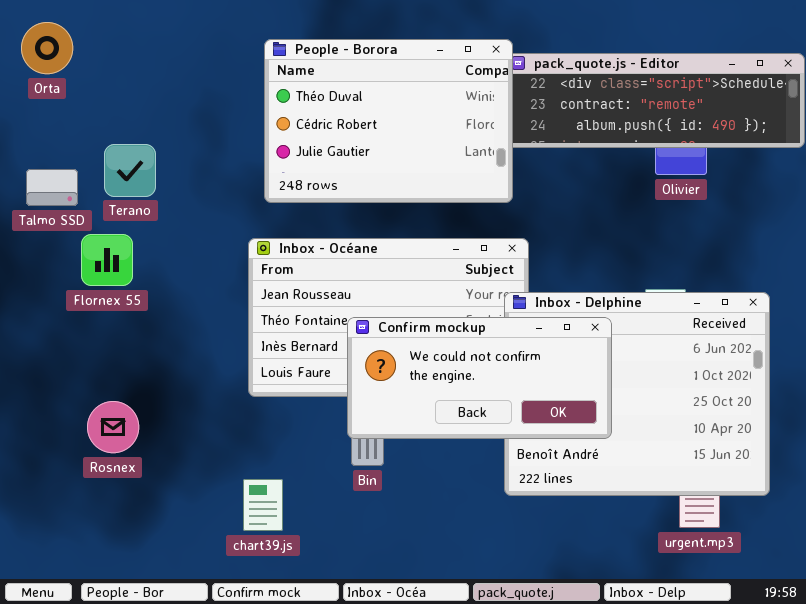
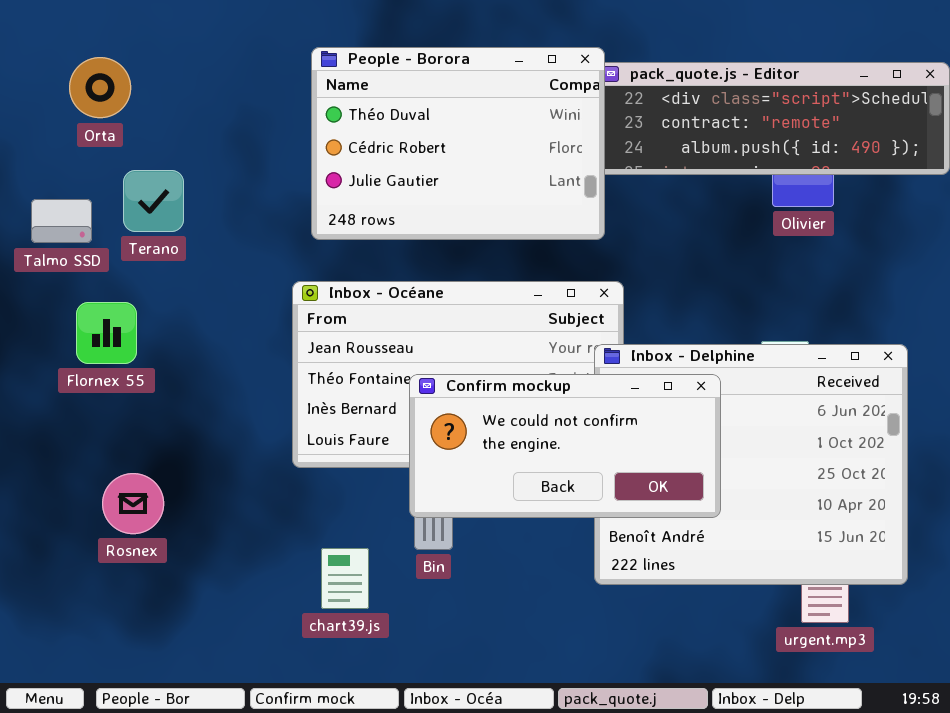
Orta: [21,22,73,74] -> [69,57,131,118], moved
Flornex 55: [81,234,133,286] -> [76,302,137,364], moved
chart39.js: [243,479,283,531] -> [321,548,369,609], moved

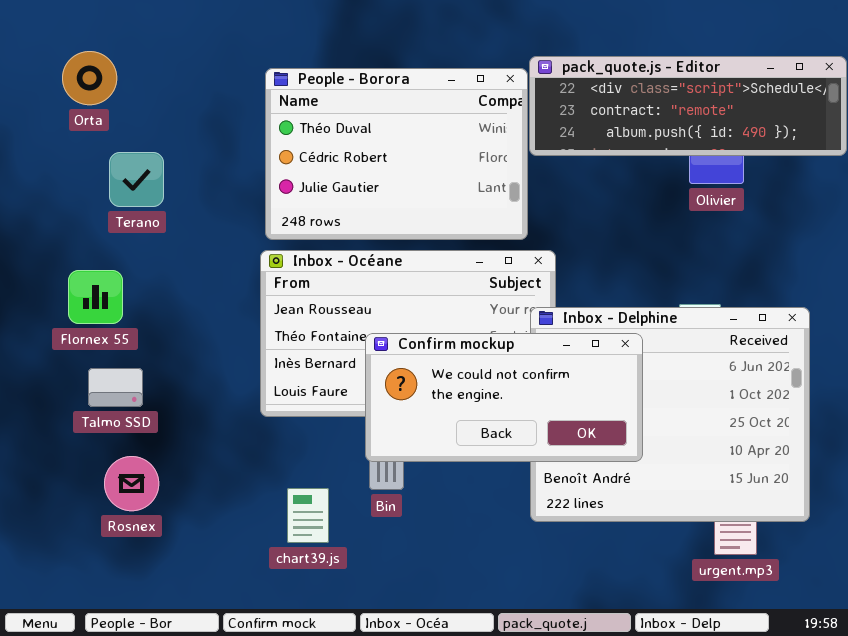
People - Borora: [311,47,605,240] -> [265,68,528,240], moved
Talmo SSD: [31,199,92,243] -> [88,368,143,407], moved
Rosnex: [102,473,164,534] -> [104,456,159,511], moved

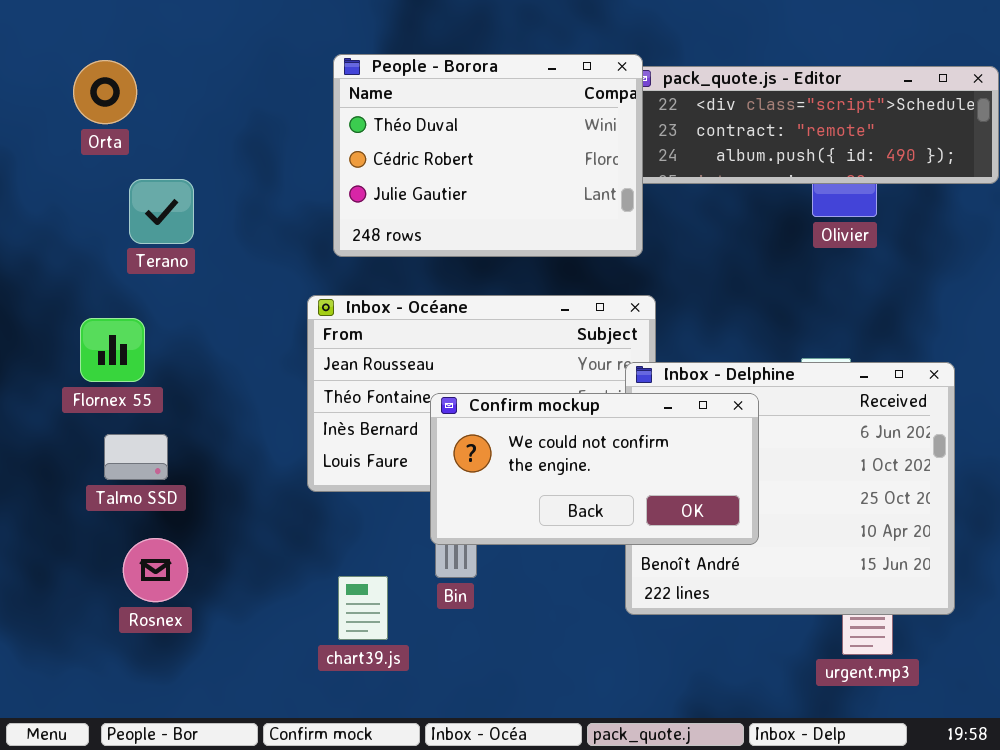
People - Borora: [265,68,528,240] -> [333,54,643,257], moved

